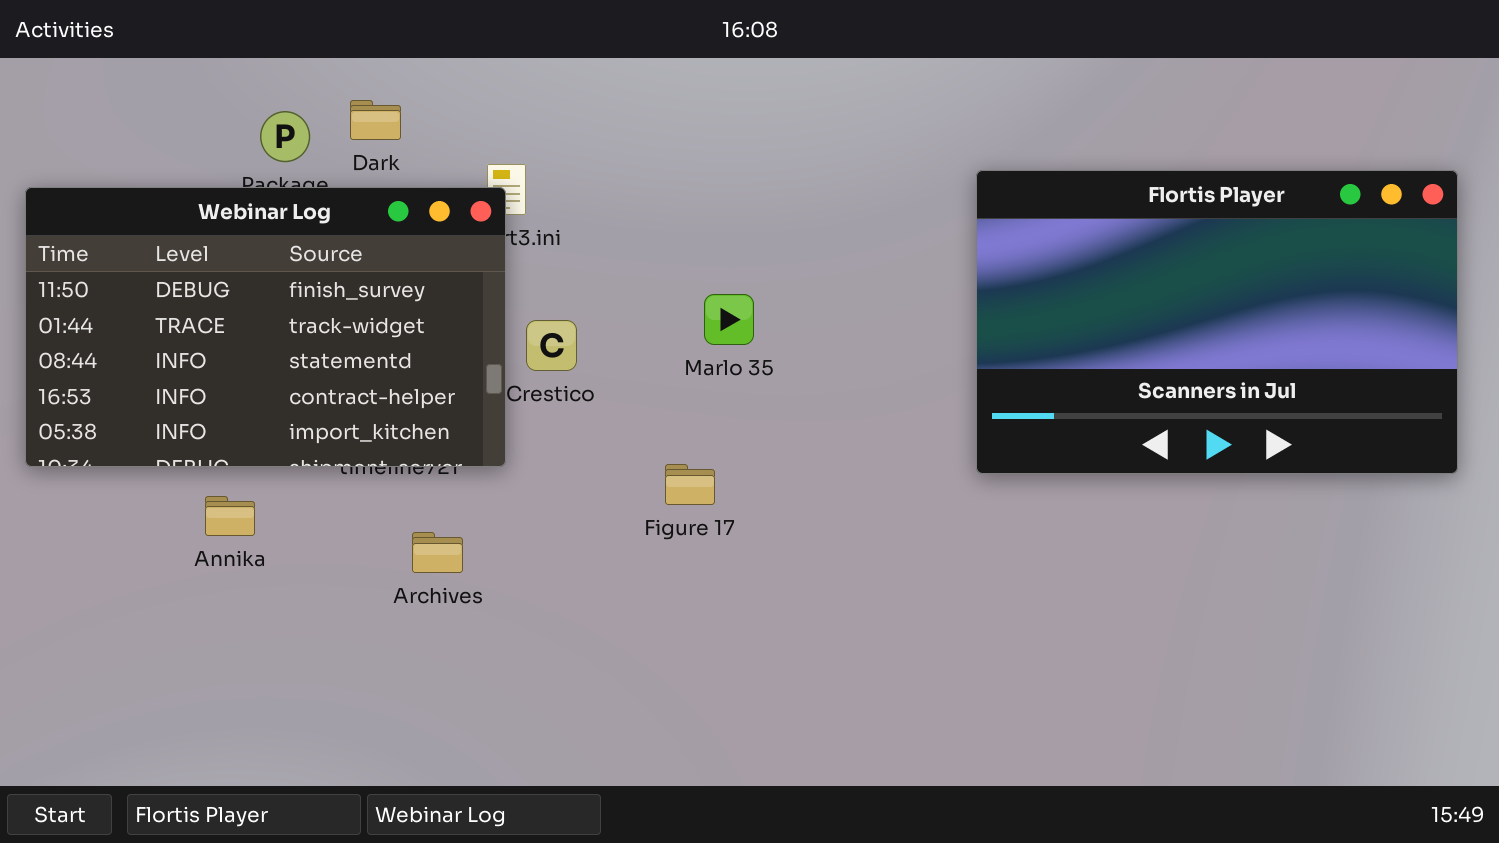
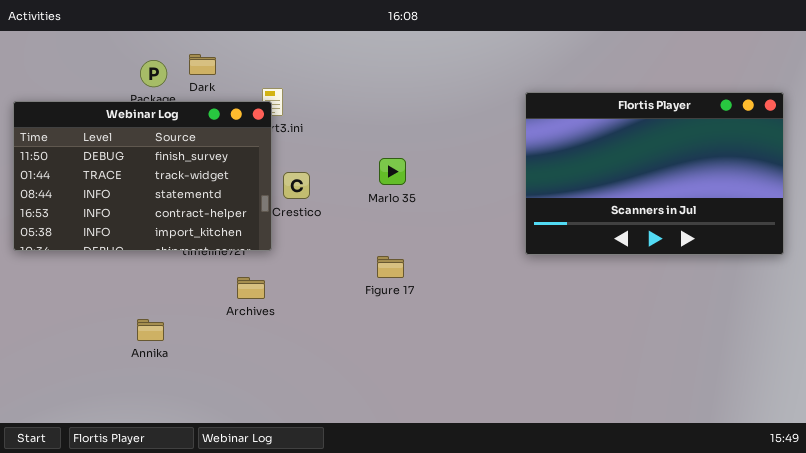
Figure 17: [665,464,715,505] -> [377,256,404,278], moved
Annika: [205,496,255,536] -> [137,319,164,341], moved
Archives: [412,532,463,573] -> [237,277,265,299], moved

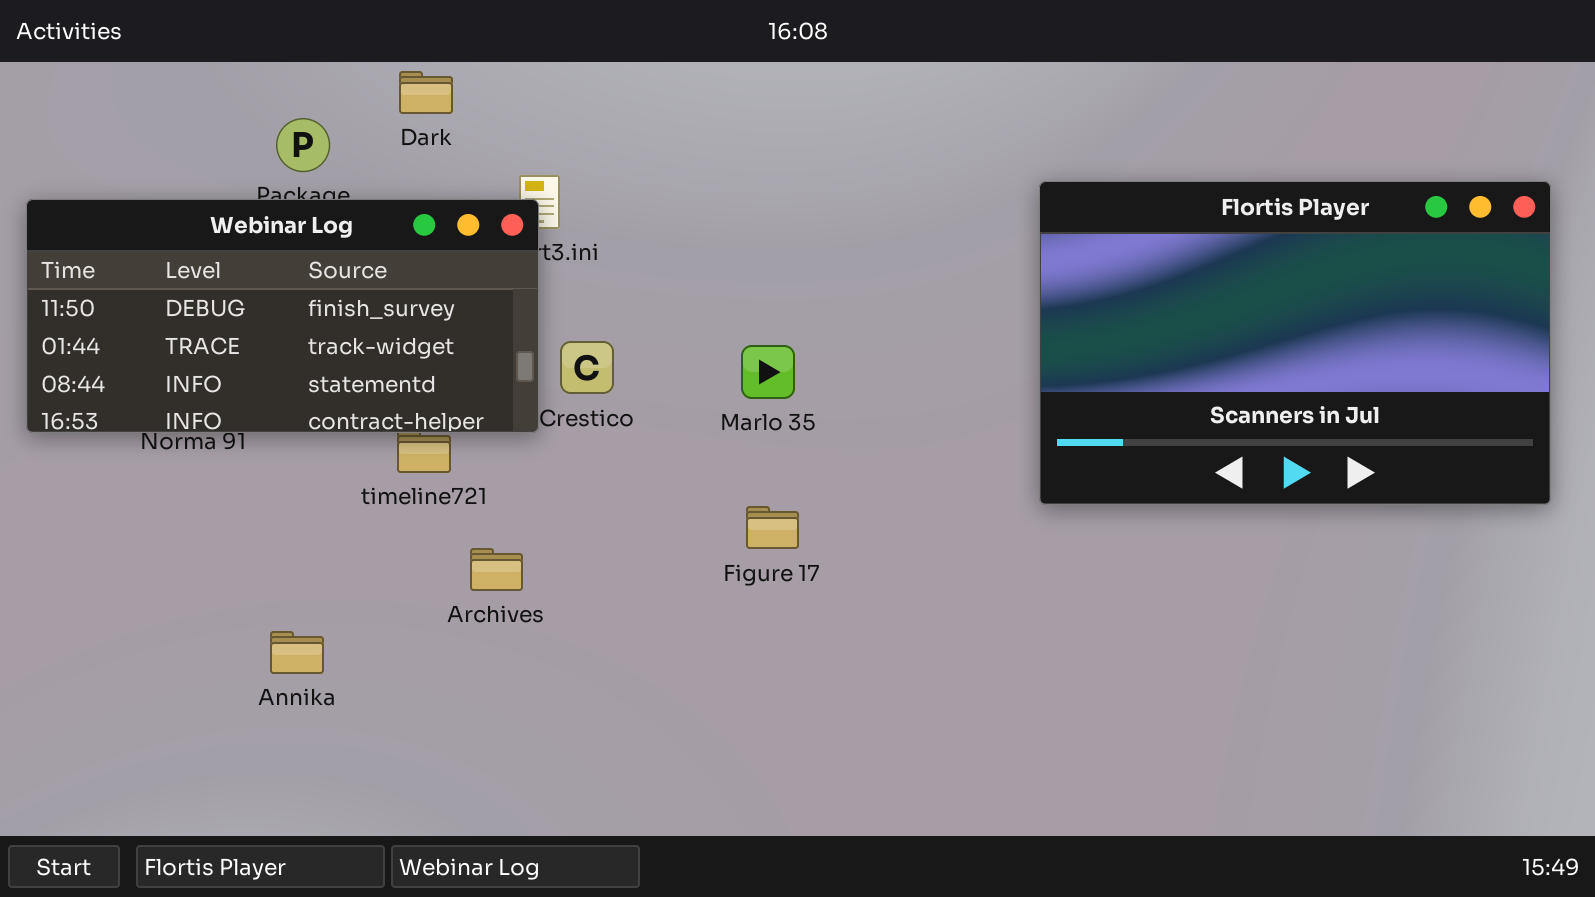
Dark: [189,54,216,75] -> [399,71,453,114], moved
Webinar Log: [13,101,272,251] -> [26,199,539,433], resized
Marlo 35: [379,158,406,185] -> [741,345,795,399], moved

